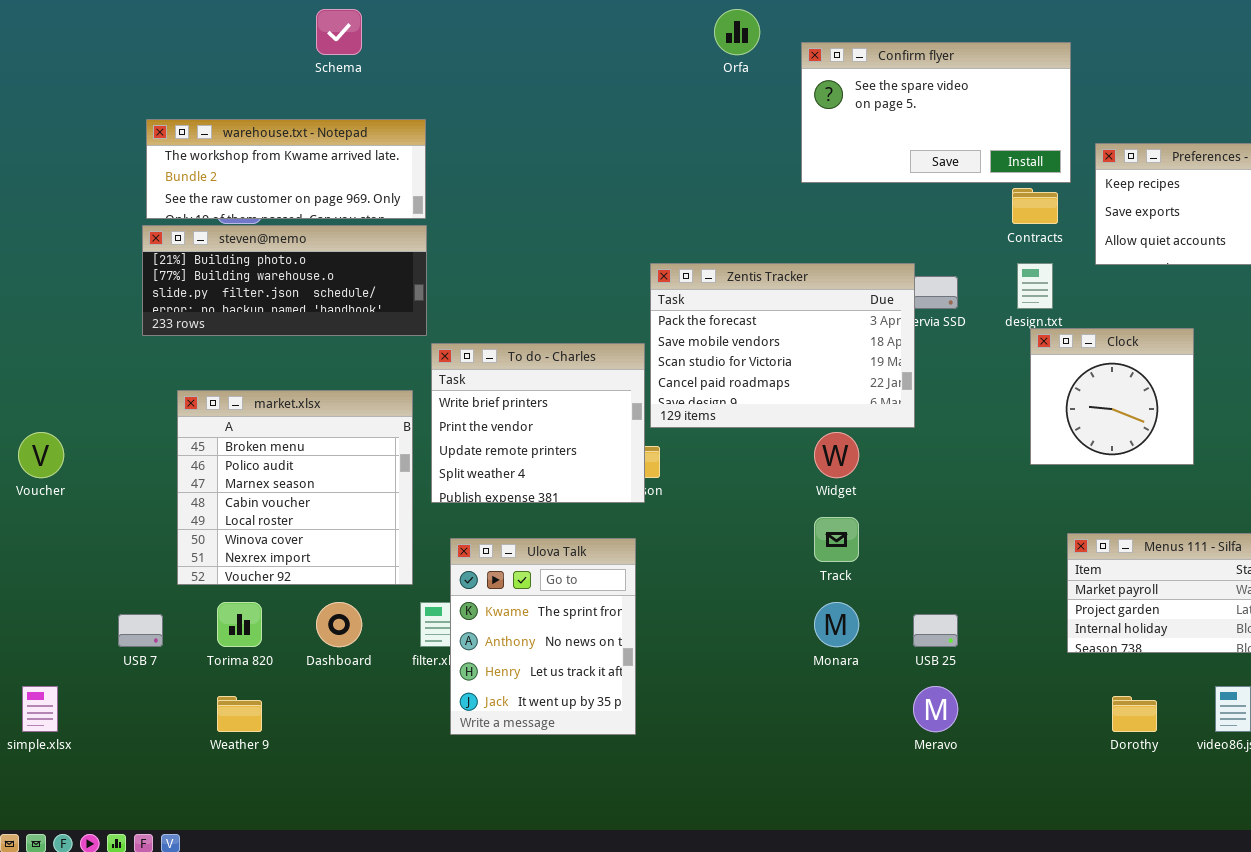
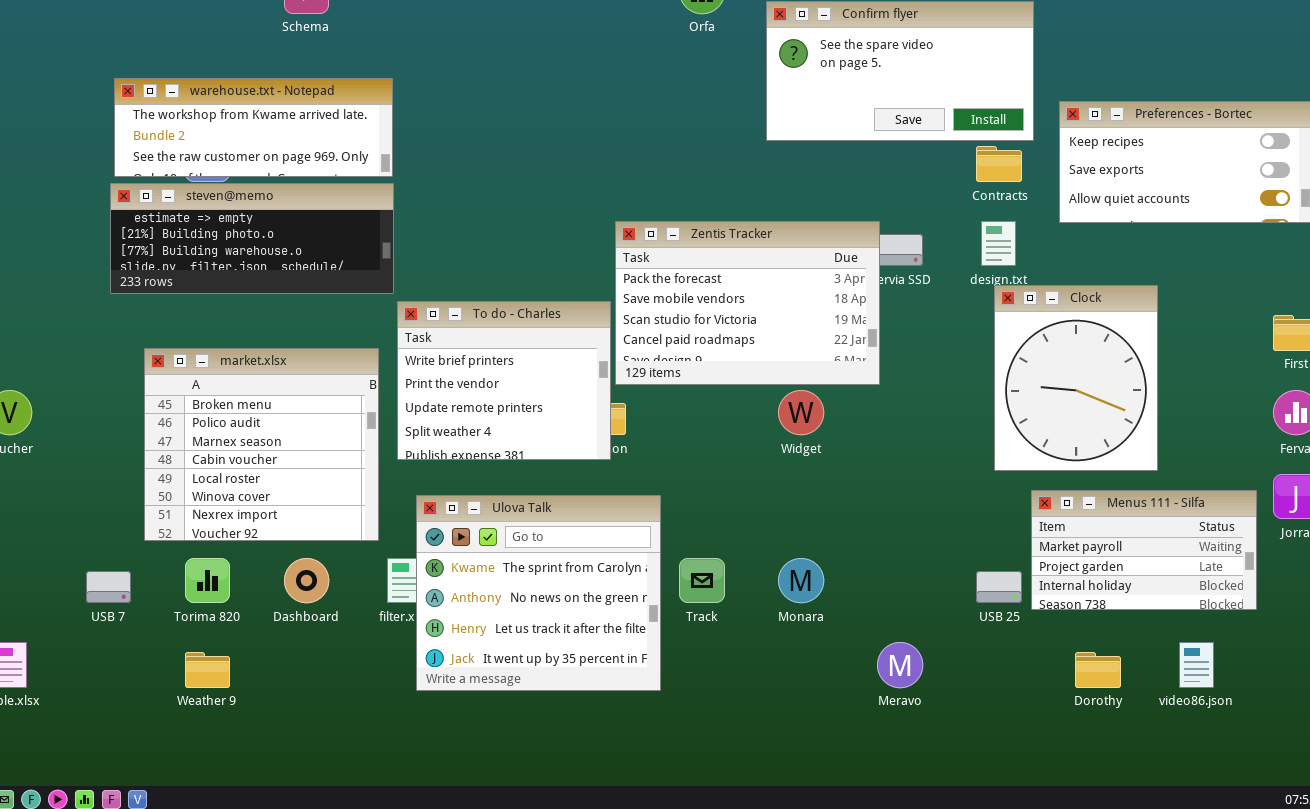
steven@memo: [142,225,427,336] -> [110,183,394,294], scrolled up 1 row
Clock: [1030,328,1194,465] -> [994,285,1158,471], resized
Track: [814,517,859,562] -> [679,558,725,603], moved
Ulova Talk: [450,538,636,735] -> [416,495,661,691], resized
USB 25: [913,614,958,647] -> [976,571,1022,603], moved

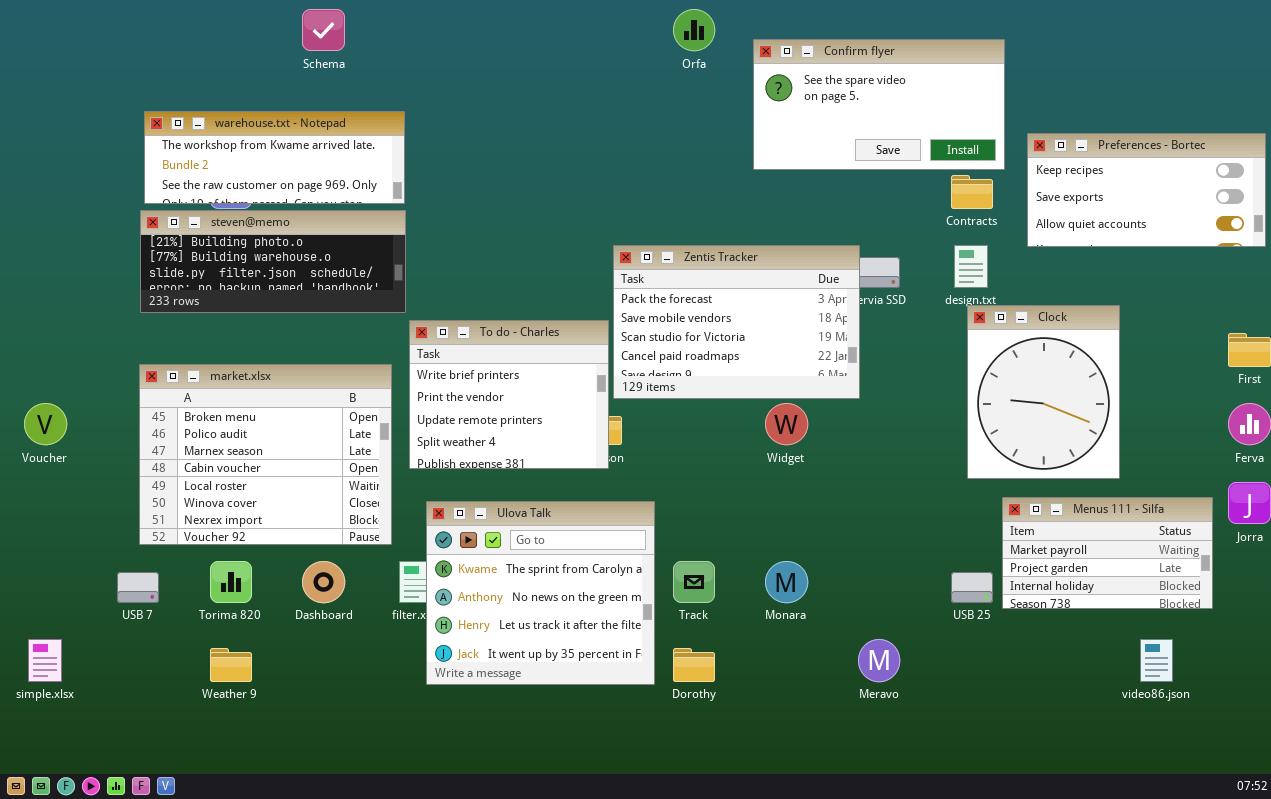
steven@memo: [110,183,394,294] -> [140,210,406,313], scrolled down 1 row
market.xlsx: [144,348,379,541] -> [139,364,392,545], resized
Dorothy: [1075,652,1121,688] -> [673,648,715,682], moved

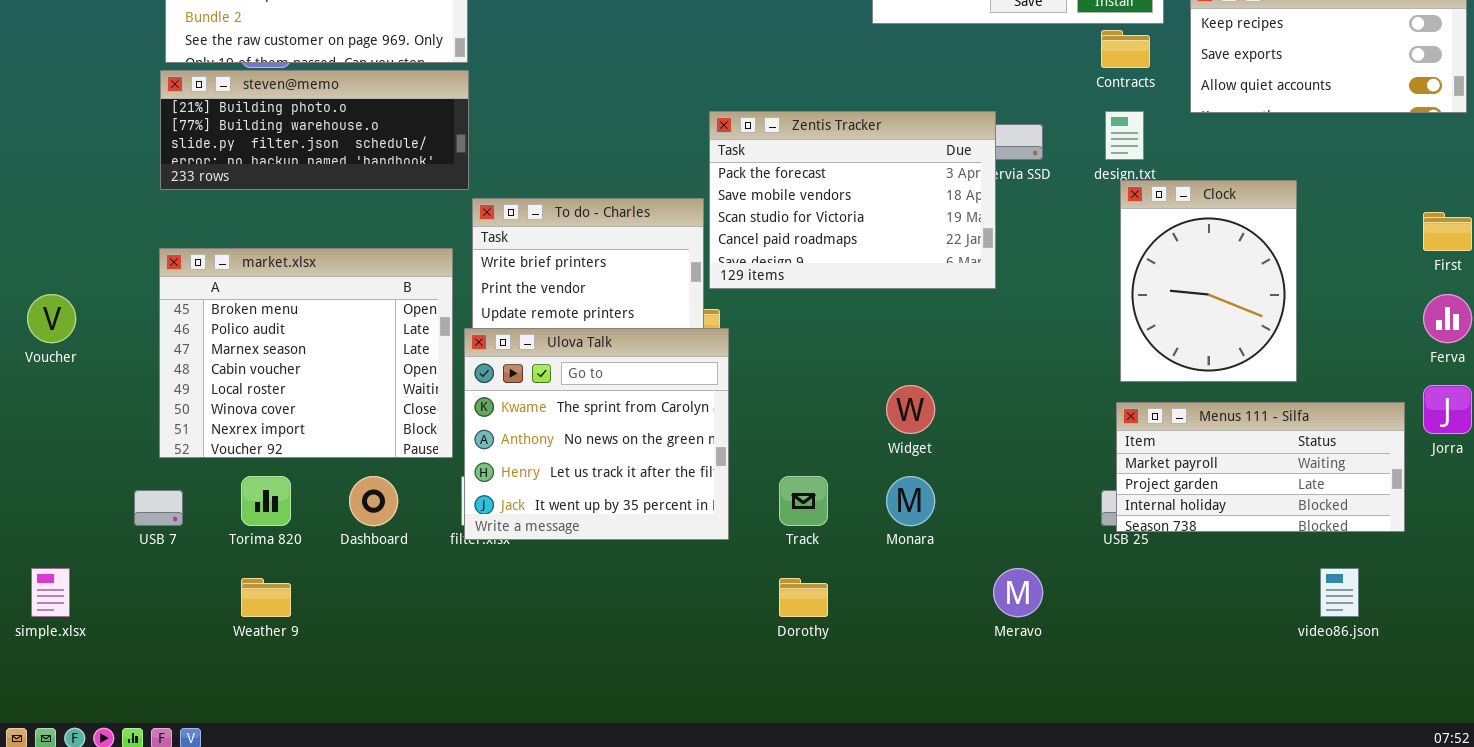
Widget: [765,403,808,445] -> [886,385,935,434], moved
Menus 111 - Silfa: [1002,497,1213,609] -> [1116,402,1405,532], resized
Ulova Talk: [426,501,655,685] -> [464,328,729,540], moved

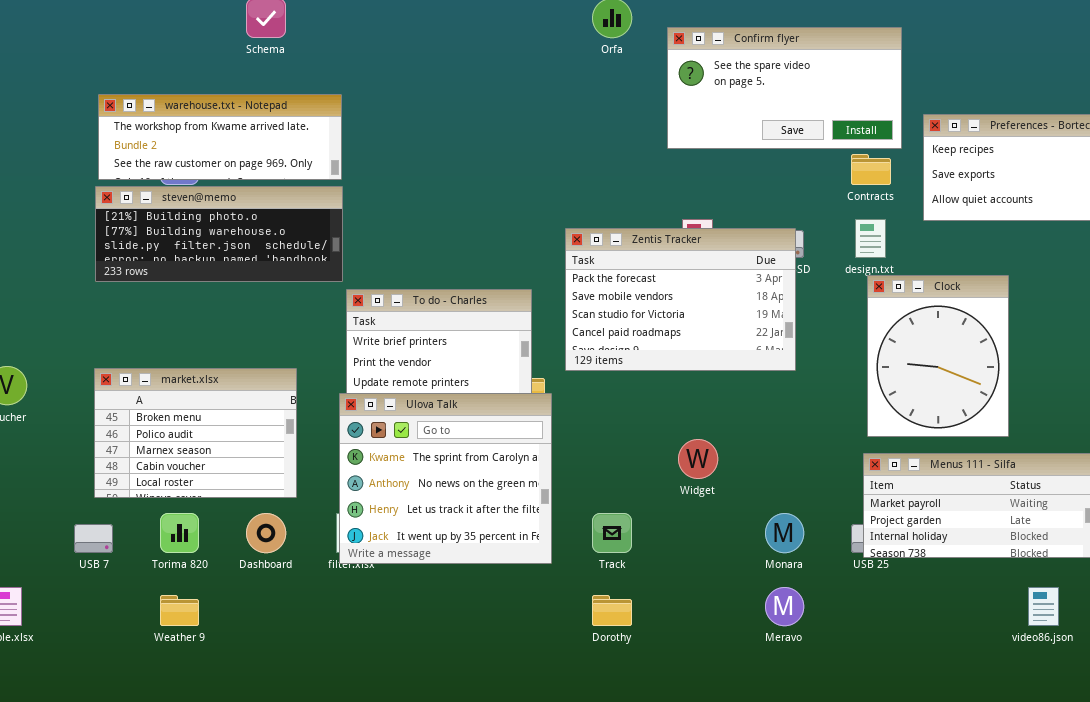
Zentis Tracker: [709,111,996,289] -> [565,228,796,371], moved
market.xlsx: [159,248,453,458] -> [94,368,297,498], resized
Monara: [886,476,935,526] -> [765,513,804,553], moved

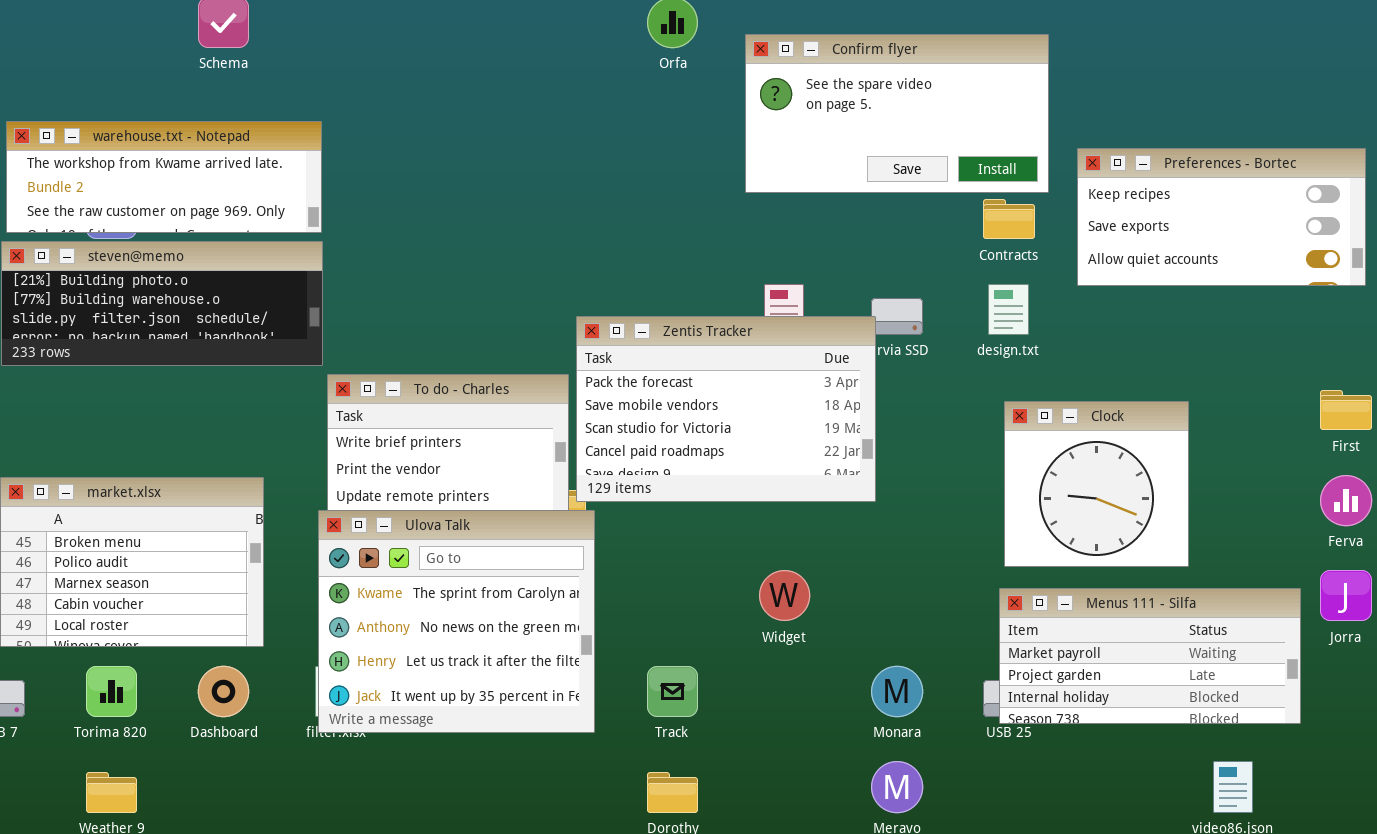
Zentis Tracker: [565,228,796,371] -> [576,316,876,502], moved
Clock: [867,275,1009,437] -> [1004,401,1189,567], resized

